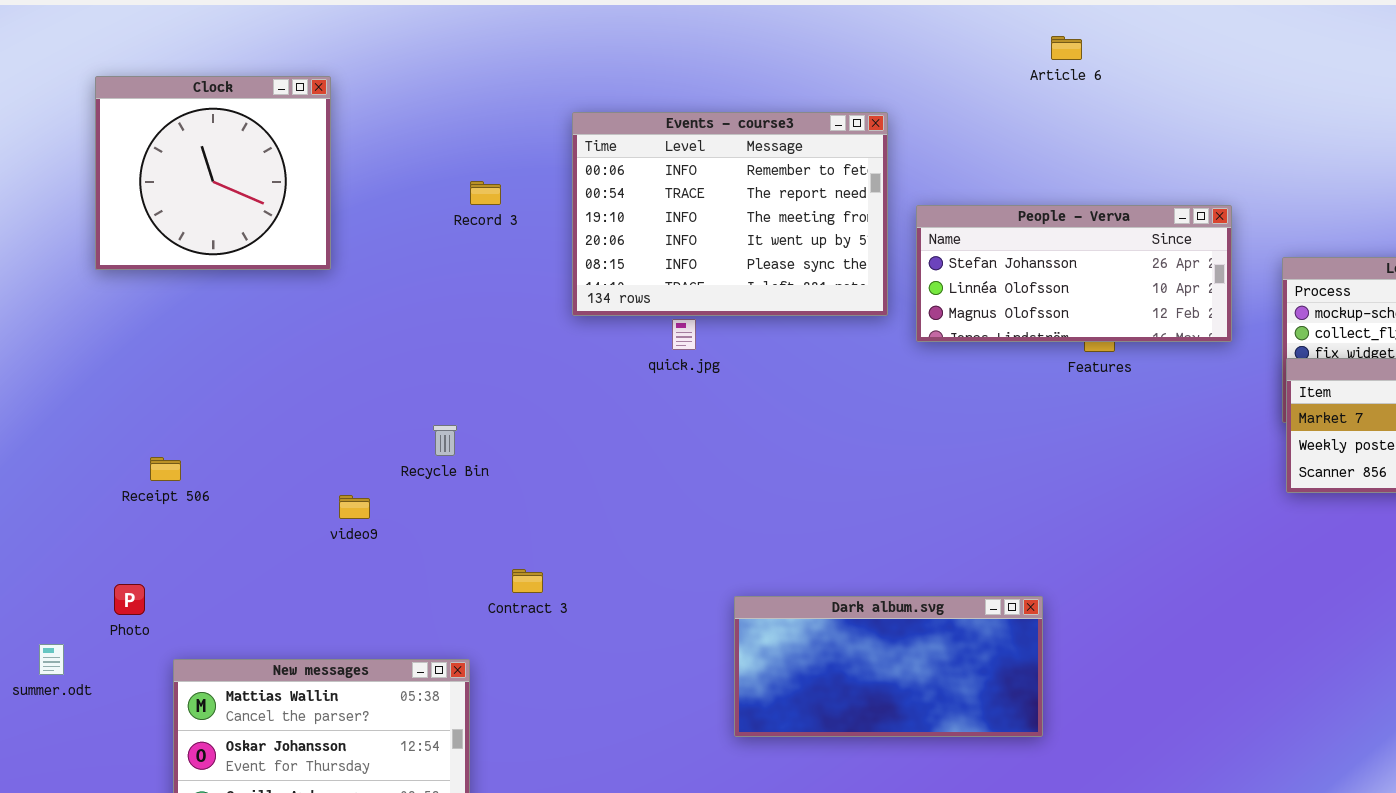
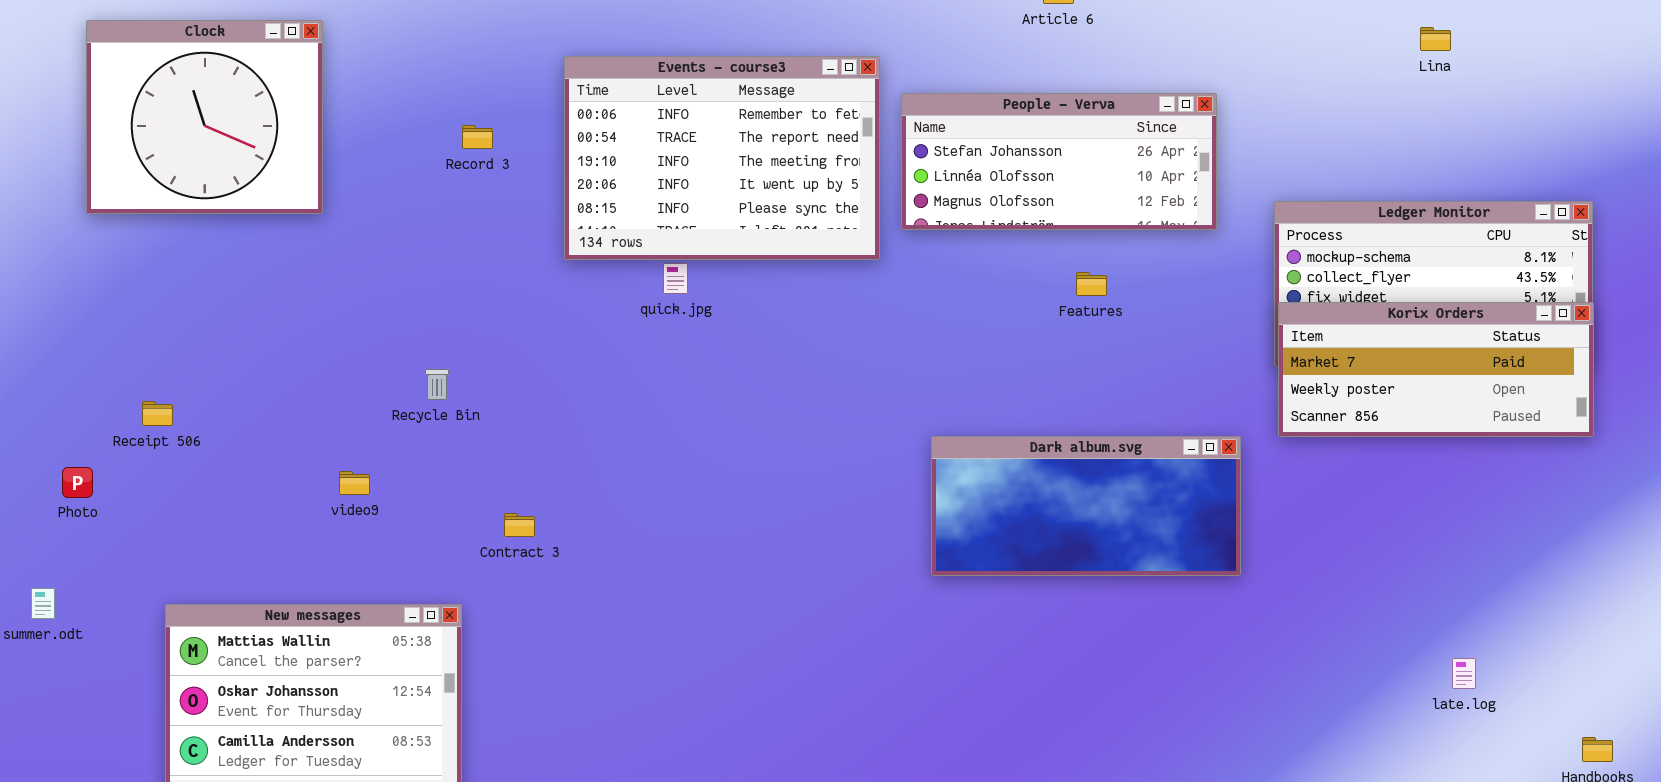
People - Verva: [916,205,1232,342] -> [901,93,1217,230], moved
video9: [339,495,370,519] -> [339,471,370,495], moved
Photo: [114,584,145,615] -> [62,467,93,498], moved
Dark album.svg: [734,596,1043,737] -> [931,436,1241,576], moved

